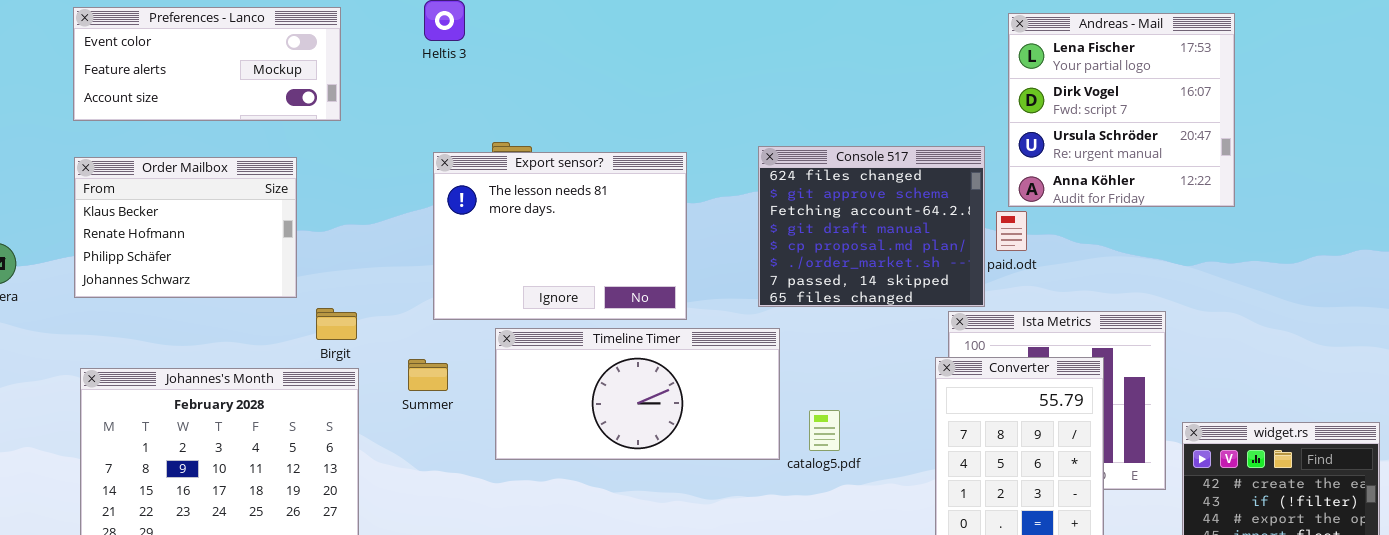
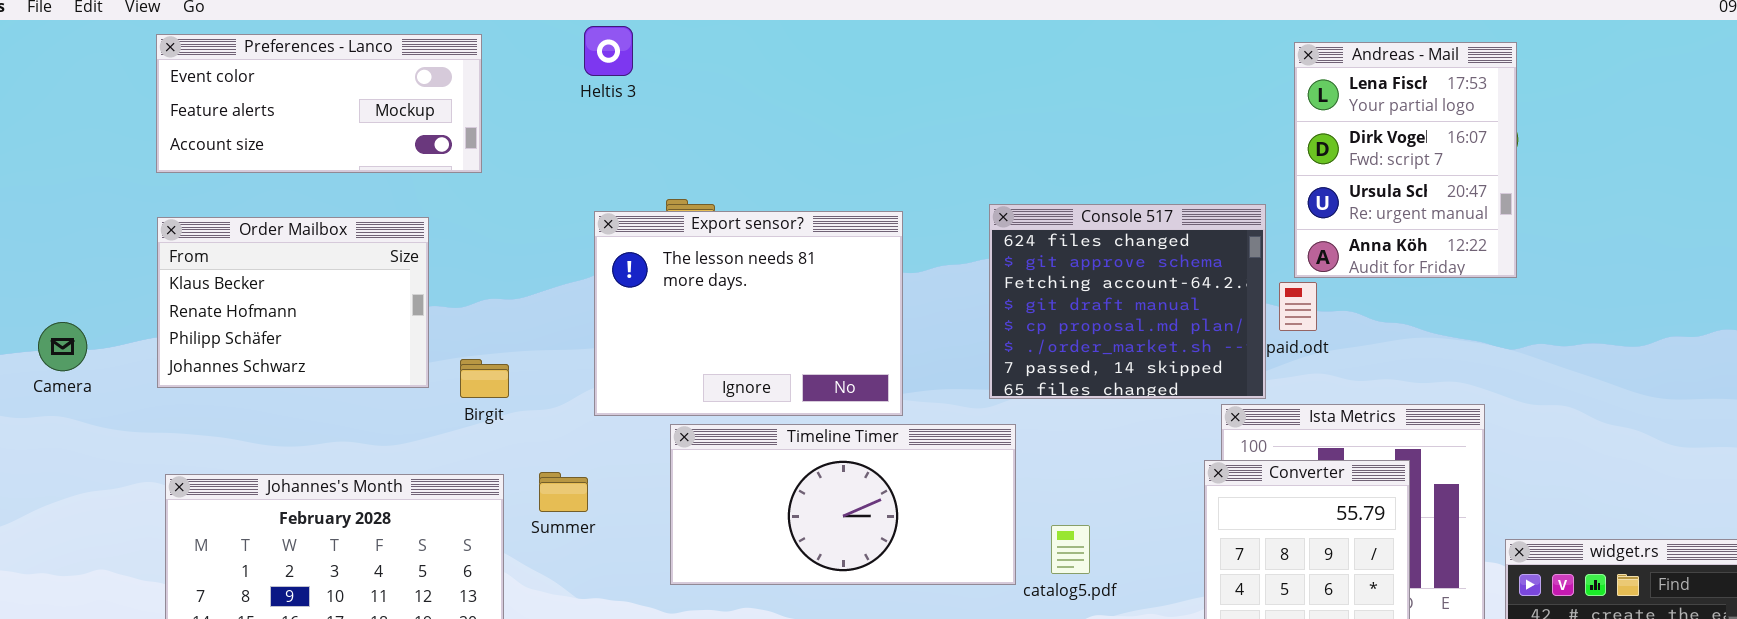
Andreas - Mail: [1008,13,1235,207] -> [1294,42,1517,278], resized
Birgit: [316,308,357,340] -> [460,359,509,398], moved
Summer: [408,359,448,391] -> [539,472,588,512], moved

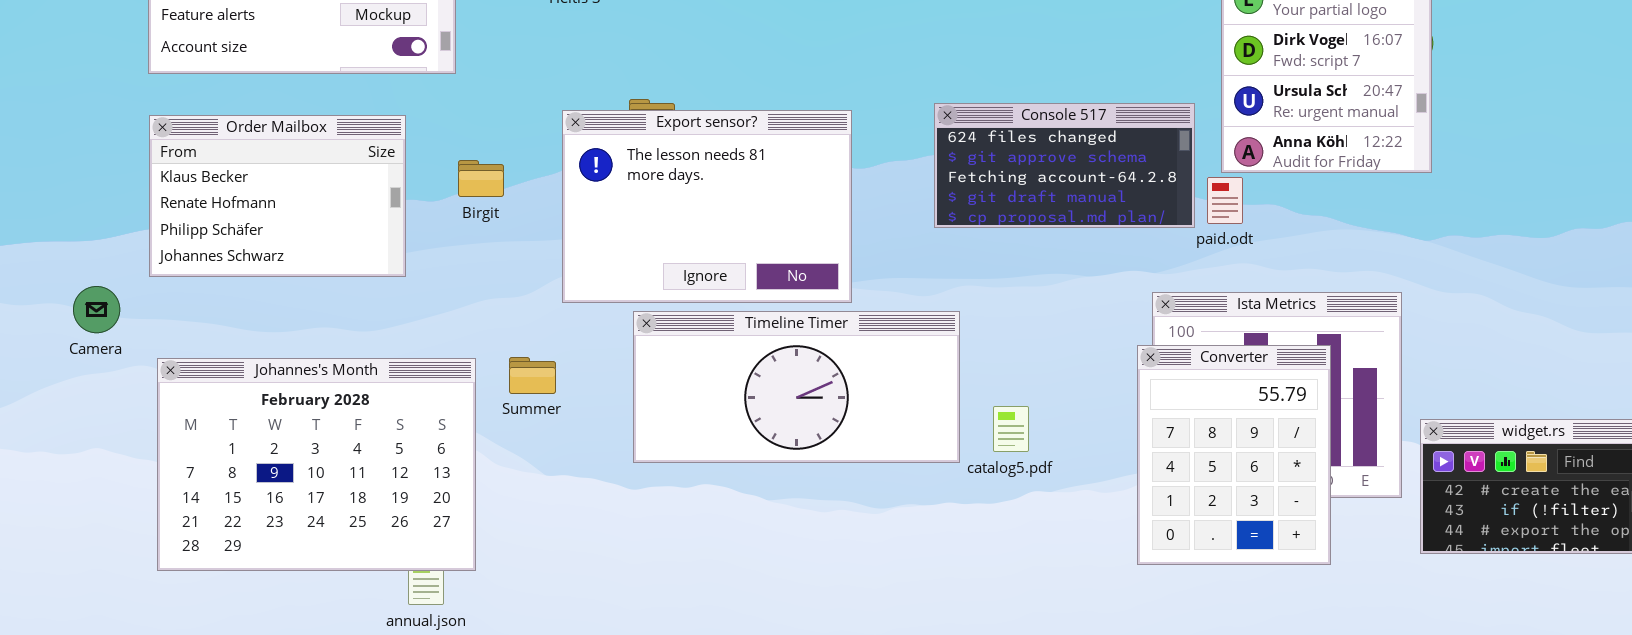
Console 517: [989,204,1266,399] -> [934,103,1195,228], resized
Camera: [38,322,87,371] -> [73,286,120,333], moved
Birgit: [460,359,509,398] -> [458,160,504,197], moved

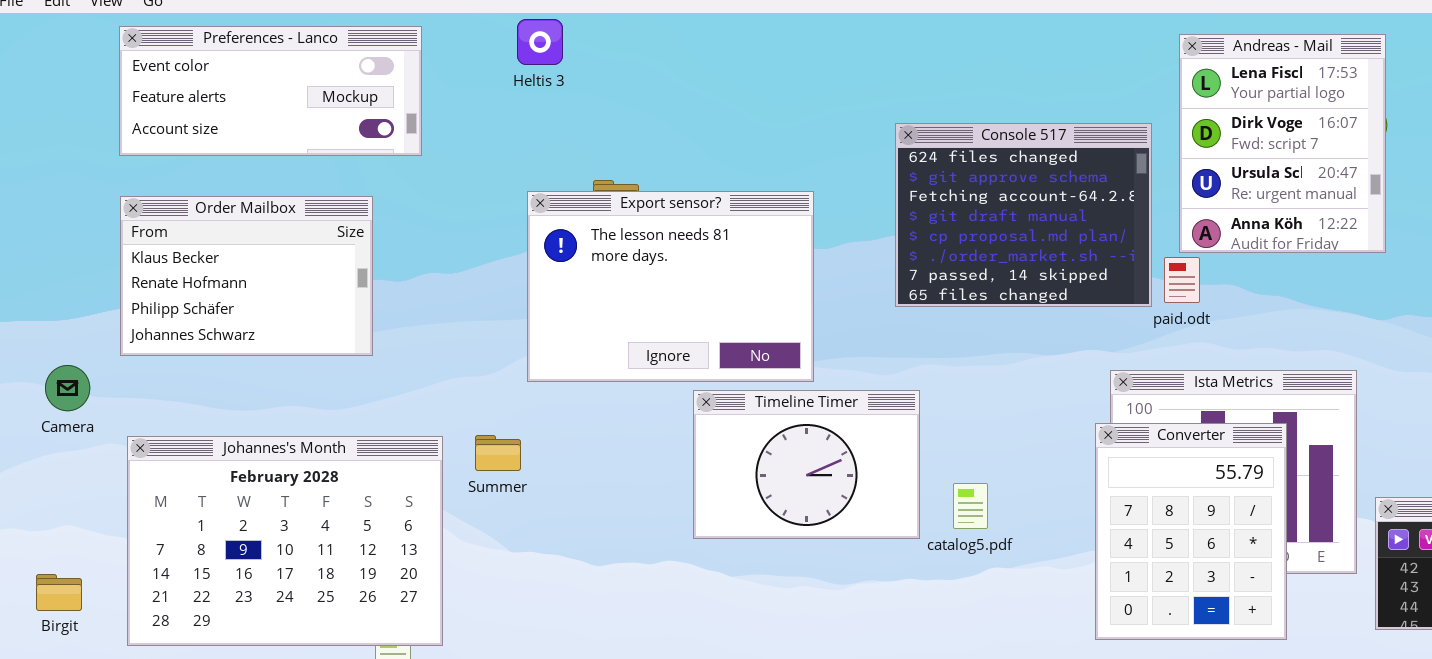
Console 517: [934,103,1195,228] -> [895,123,1152,307], resized
Birgit: [458,160,504,197] -> [36,574,82,611], moved
Timeline Timer: [633,311,960,463] -> [693,390,920,539], resized

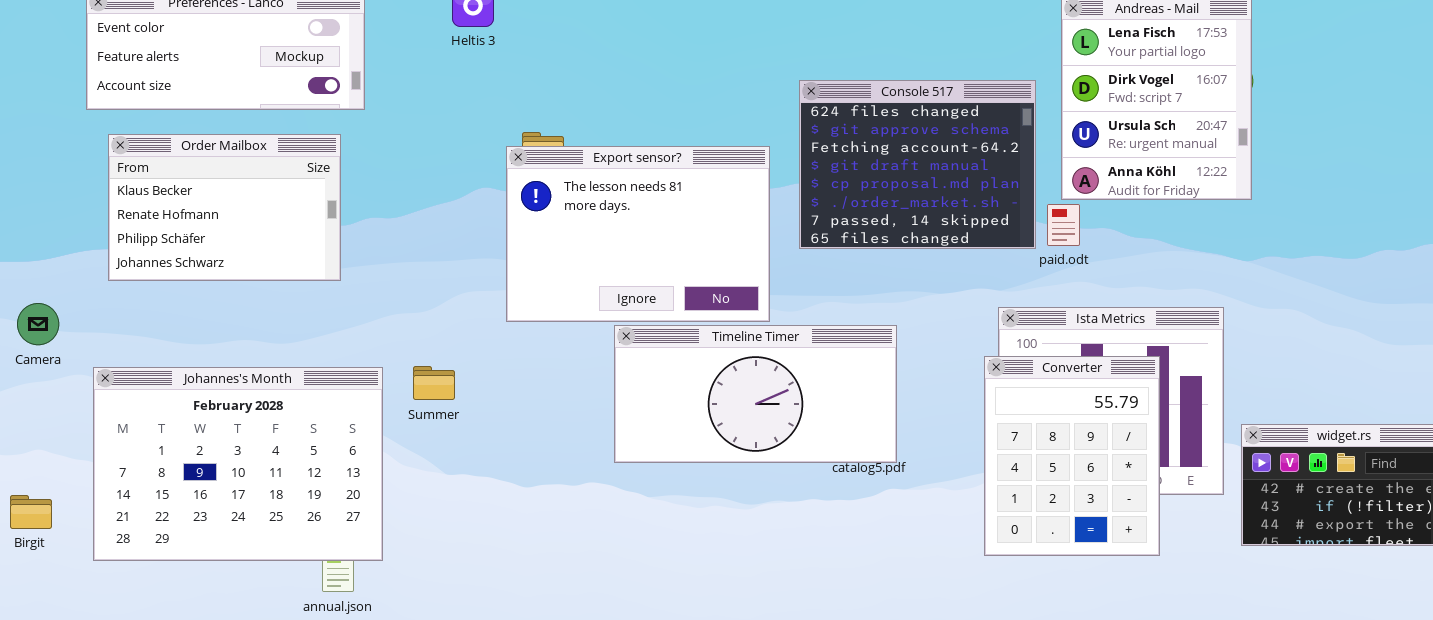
Export sensor?: [527,191,814,382] -> [506,146,770,322], moved
Order Mailbox: [120,196,373,356] -> [108,134,341,281], moved
Timeline Timer: [693,390,920,539] -> [614,325,897,463], resized

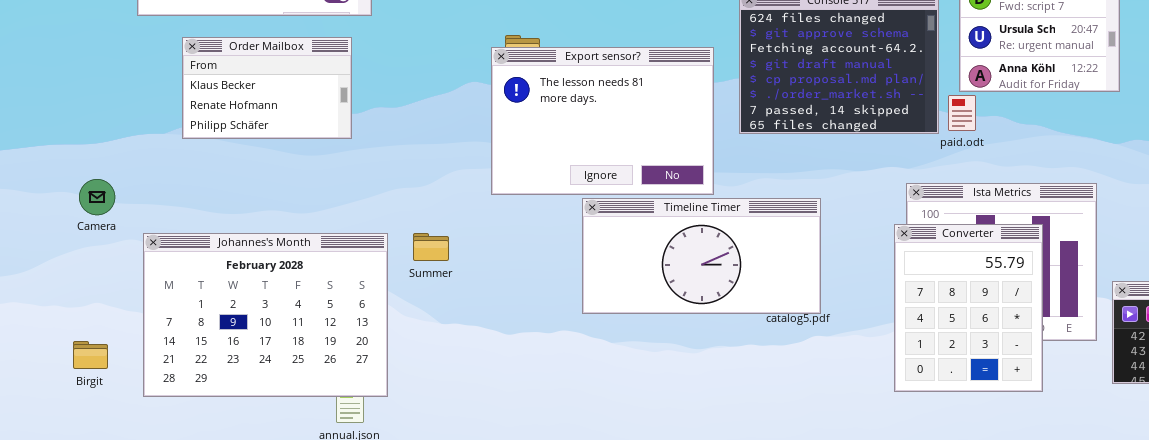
Order Mailbox: [108,134,341,281] -> [182,37,352,139], resized

